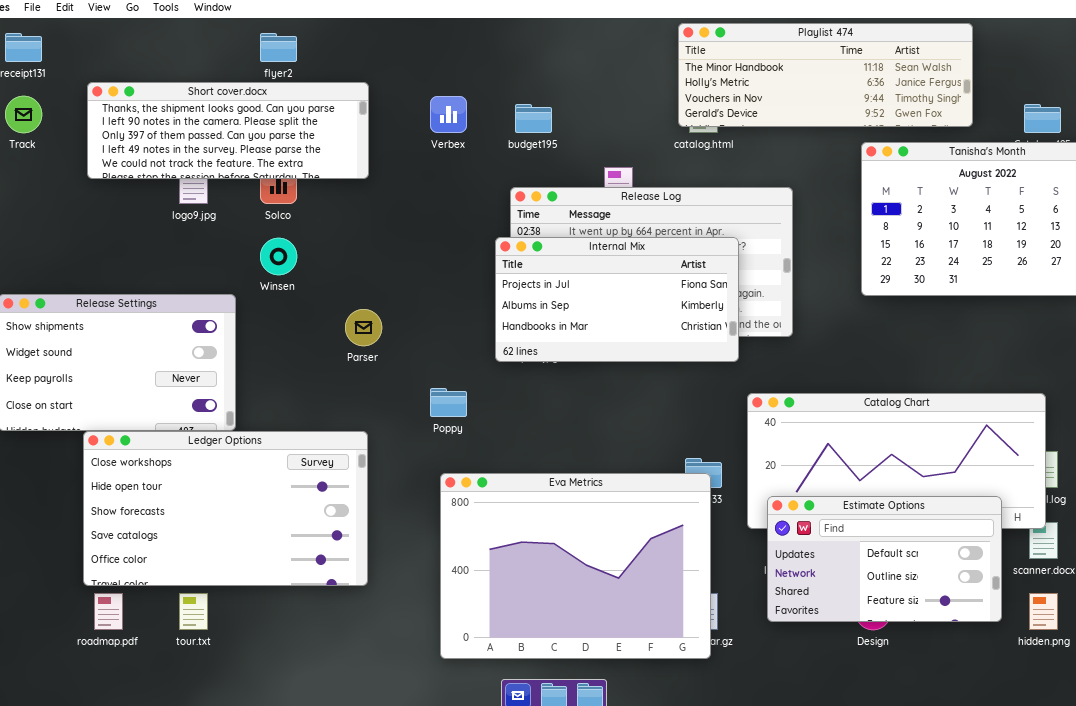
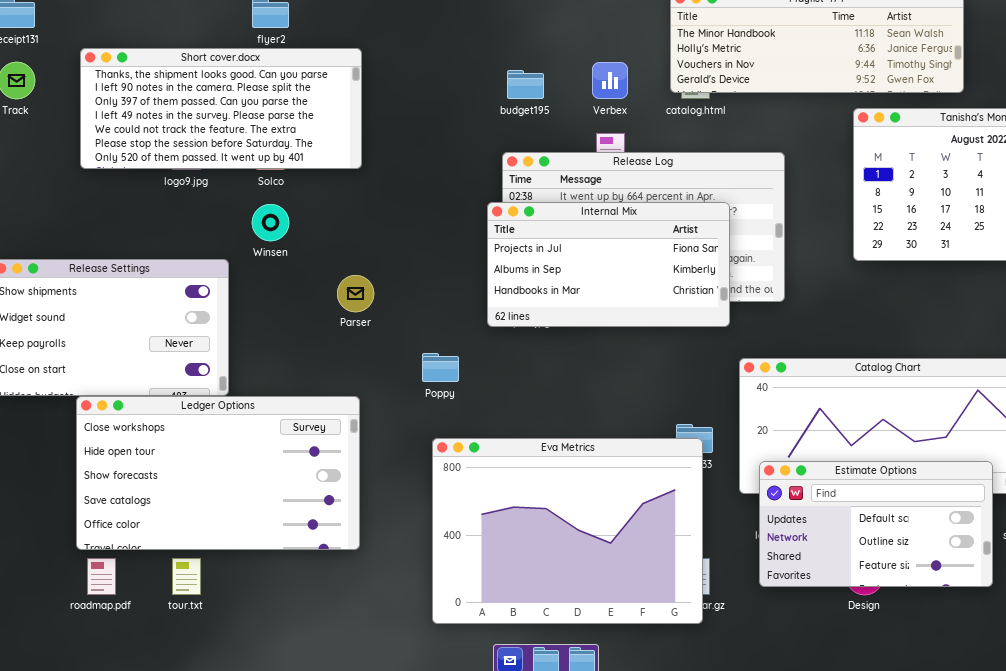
Short cover.docx: [87,82,369,179] -> [80,48,362,169], resized
Verbex: [430,96,467,133] -> [592,62,628,99], moved

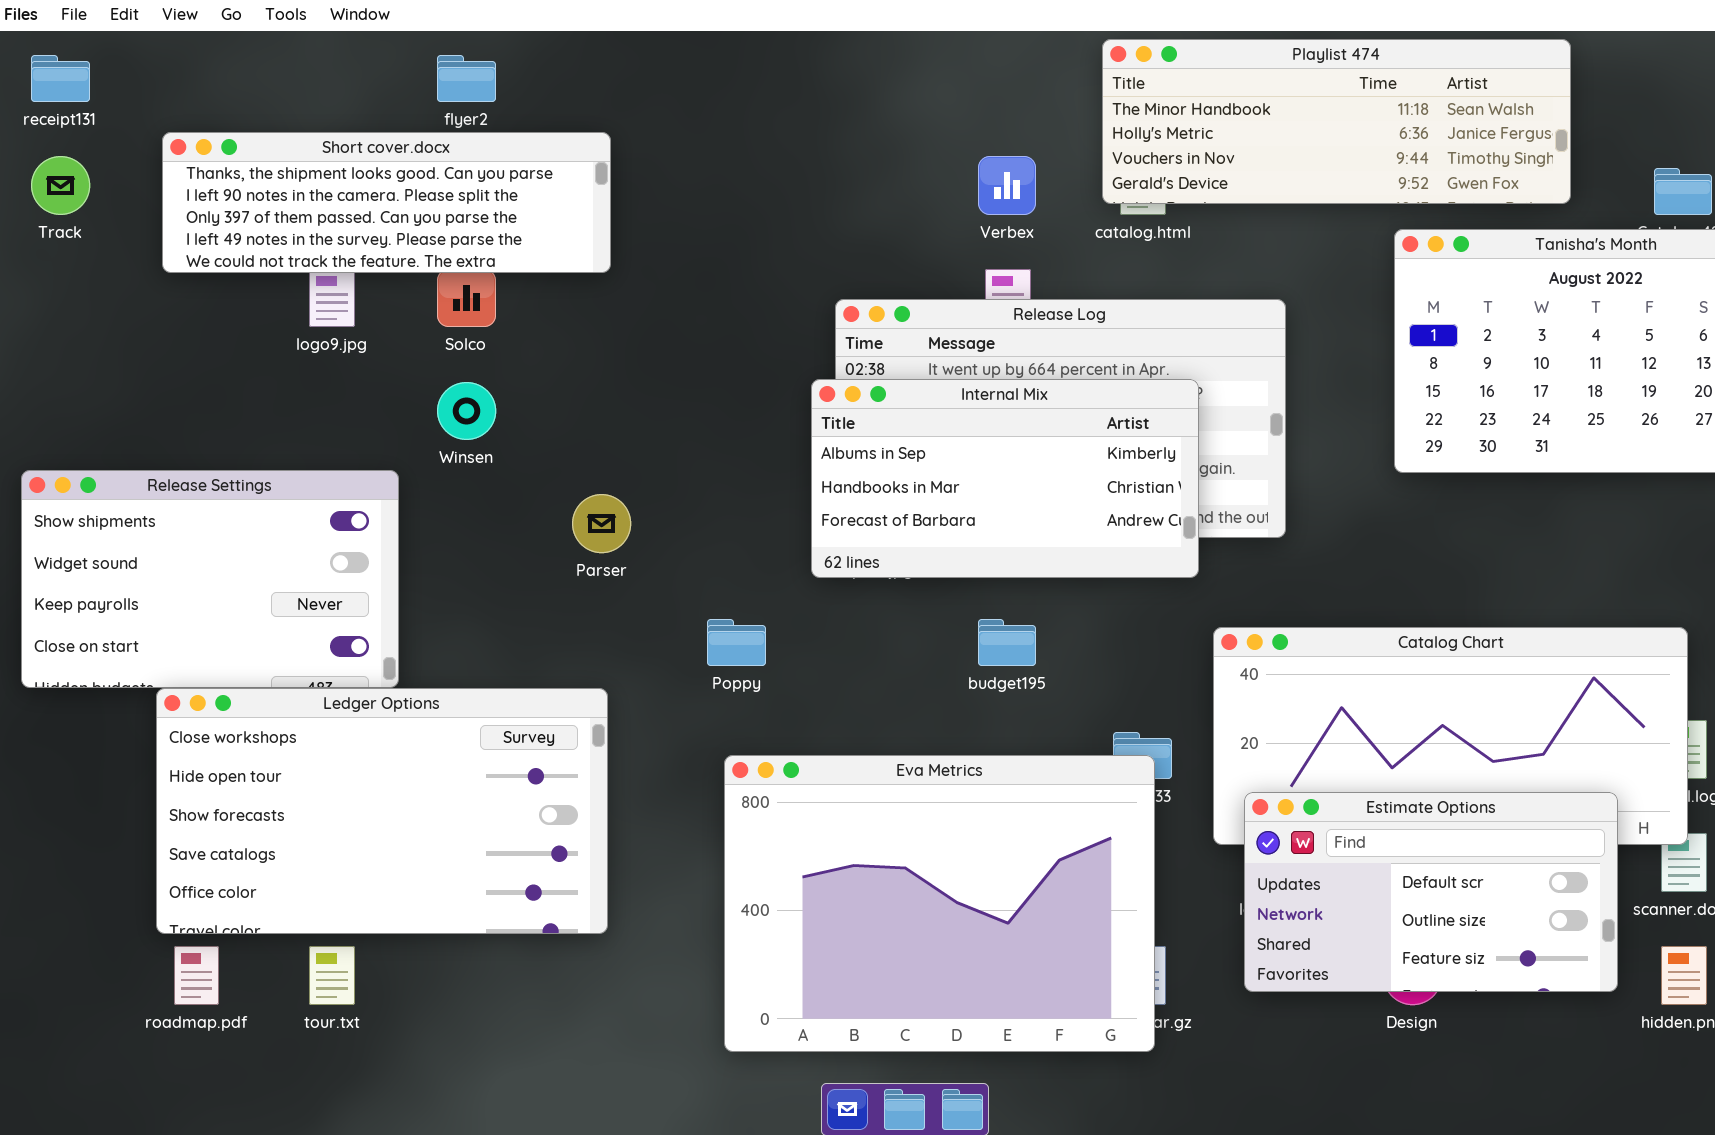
Short cover.docx: [80,48,362,169] -> [162,132,611,273], resized
budget195: [507,70,544,99] -> [978,619,1036,666], moved
Internal Mix: [487,202,730,327] -> [811,379,1199,578], scrolled down 1 row

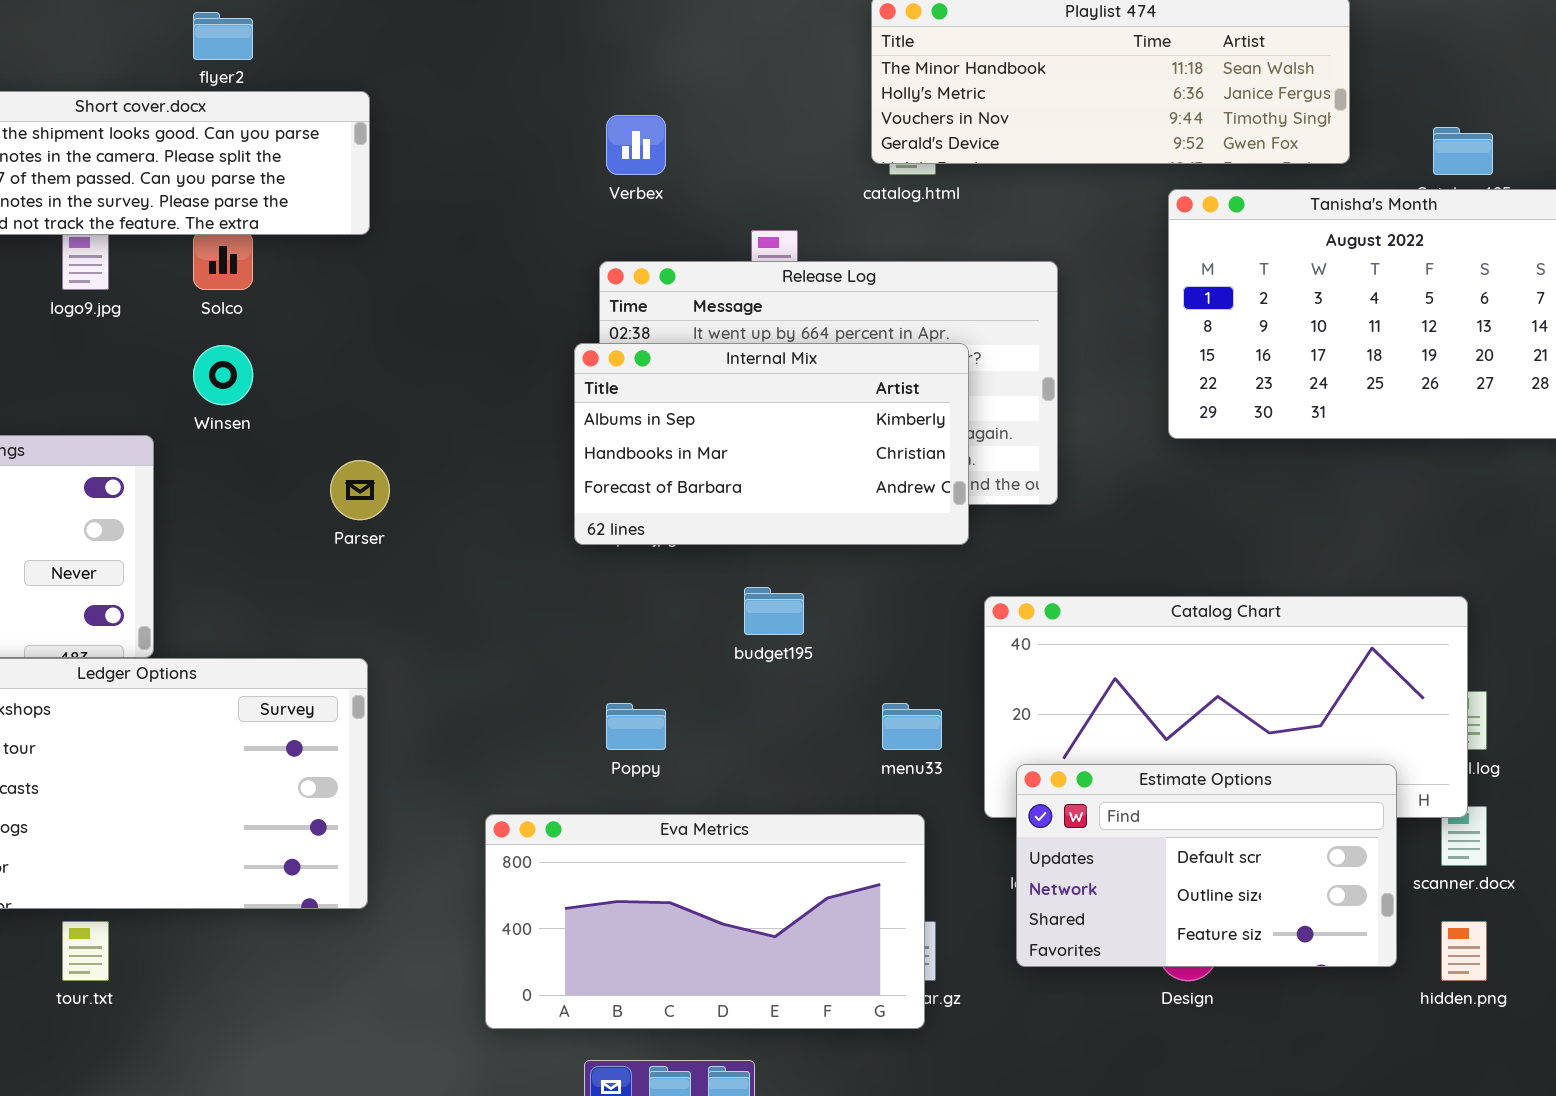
Verbex: [978,156,1036,215] -> [606,115,666,175], moved
Poppy: [707,619,766,666] -> [606,703,666,750], moved
Eva Metrics: [724,755,1155,1052] -> [485,814,925,1029], resized

